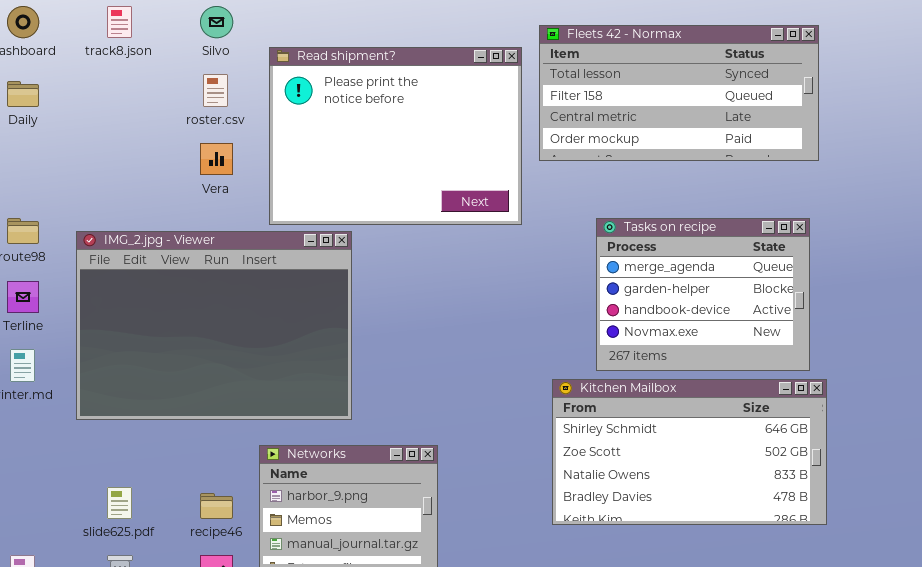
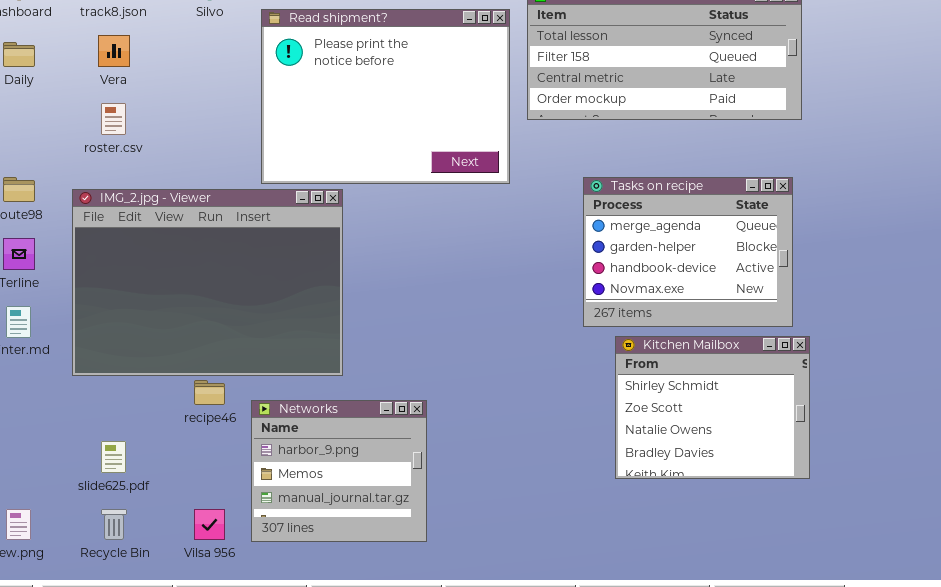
roster.csv: [203,74,228,107] -> [101,103,126,135], moved
Vera: [200,143,233,175] -> [98,35,130,67], moved
Kitchen Mailbox: [552,379,827,525] -> [615,336,810,479], resized
recipe46: [200,493,233,519] -> [194,380,225,405], moved

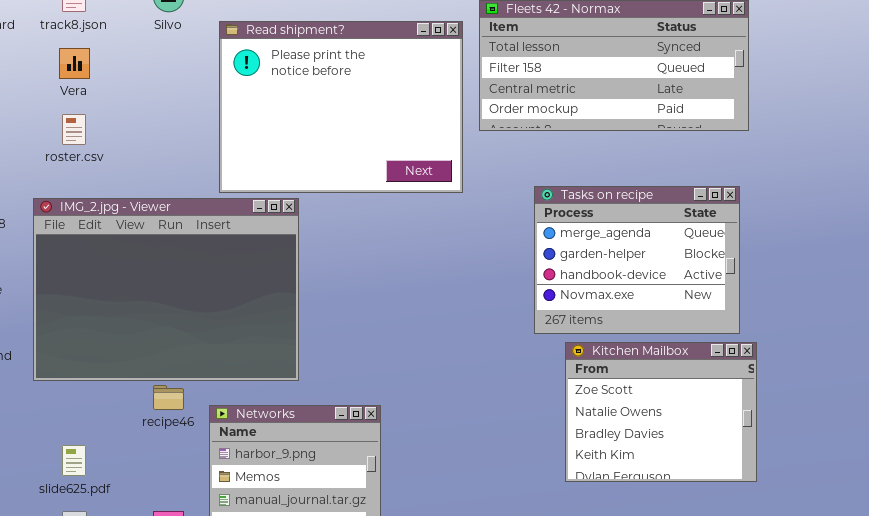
Kitchen Mailbox: [615,336,810,479] -> [565,342,757,482], scrolled down 1 row

